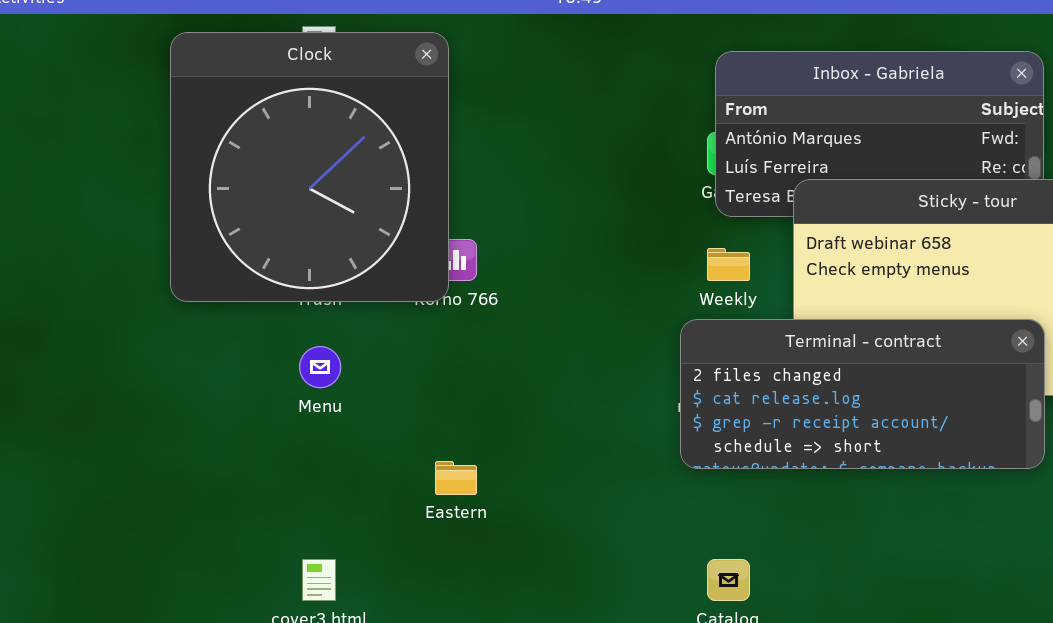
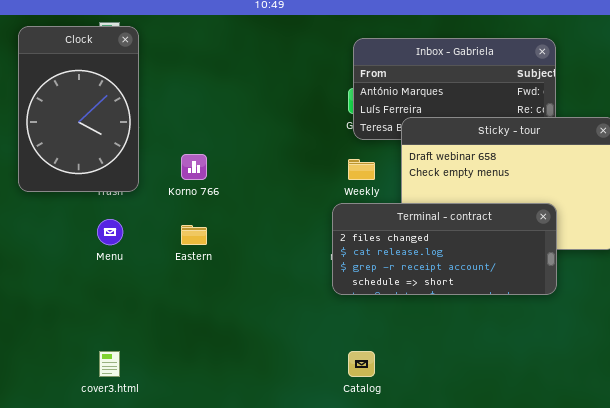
Clock: [170,32,449,302] -> [18,26,139,192], resized
Eastern: [435,461,477,495] -> [181,225,207,245], moved

